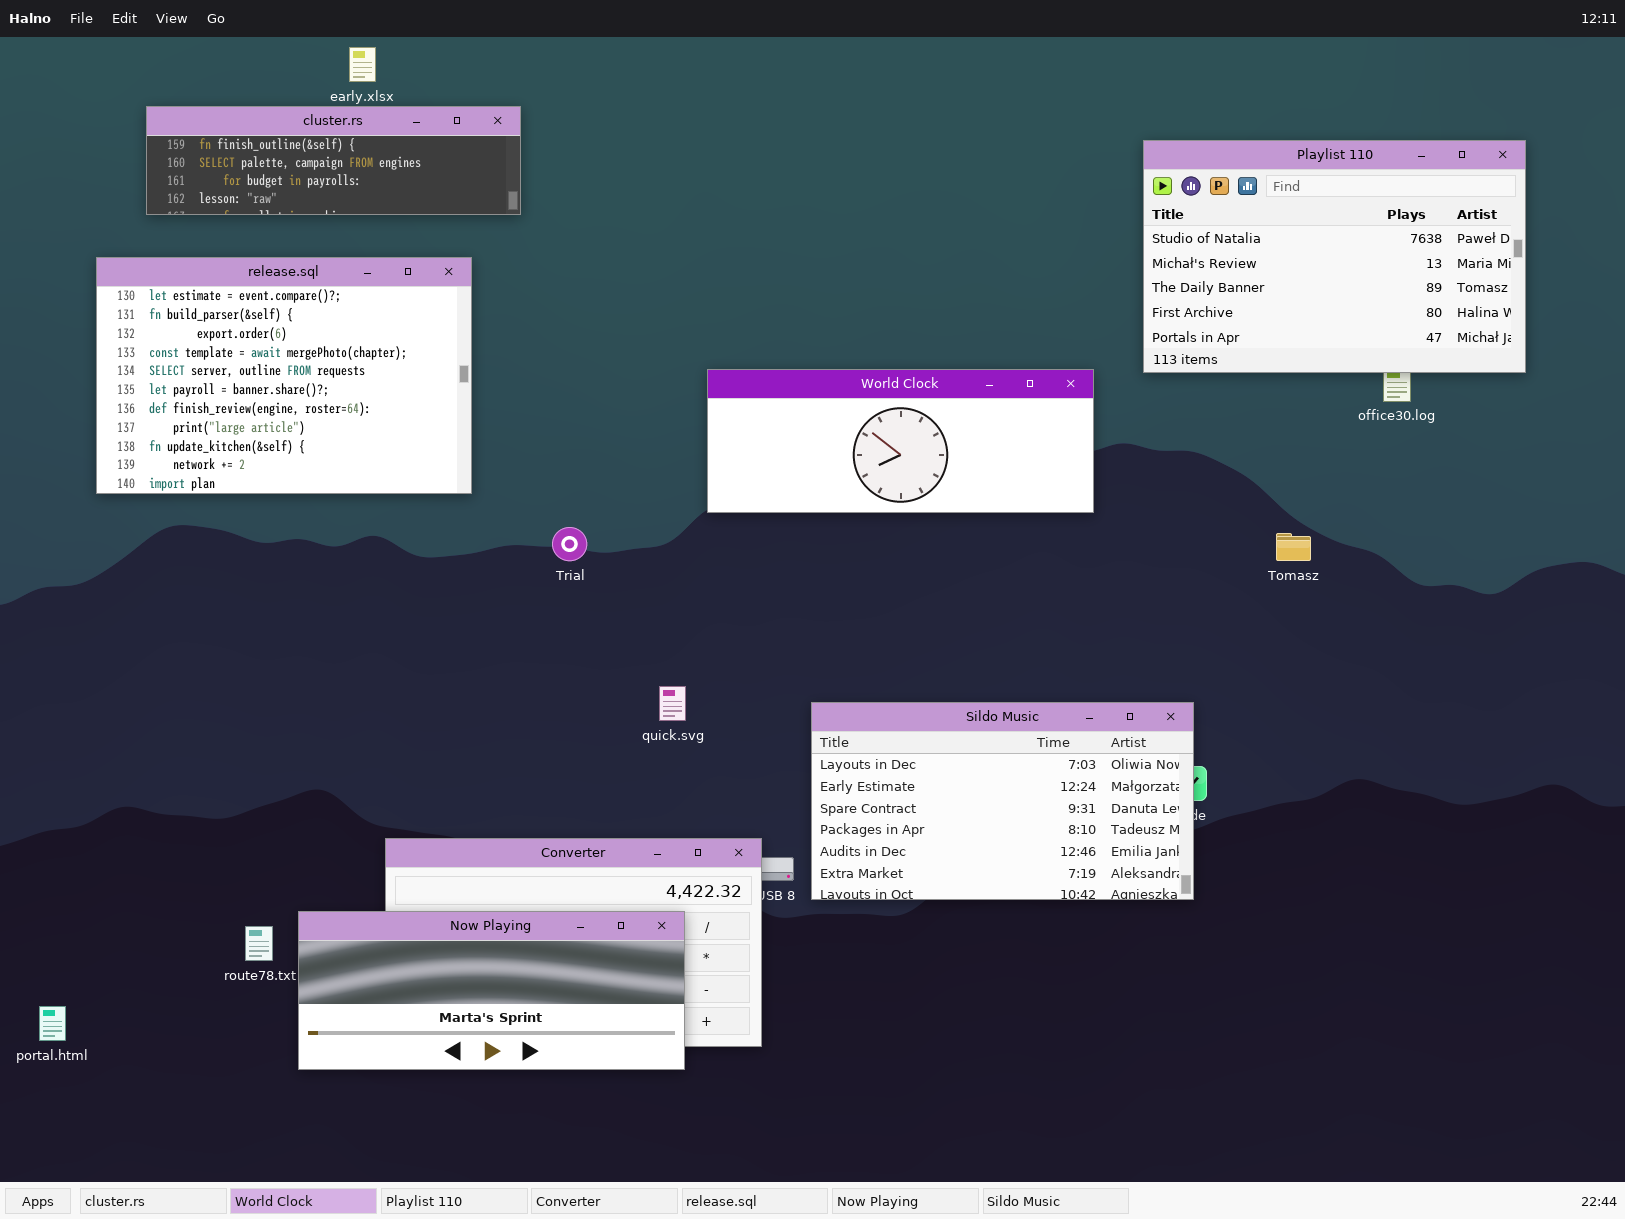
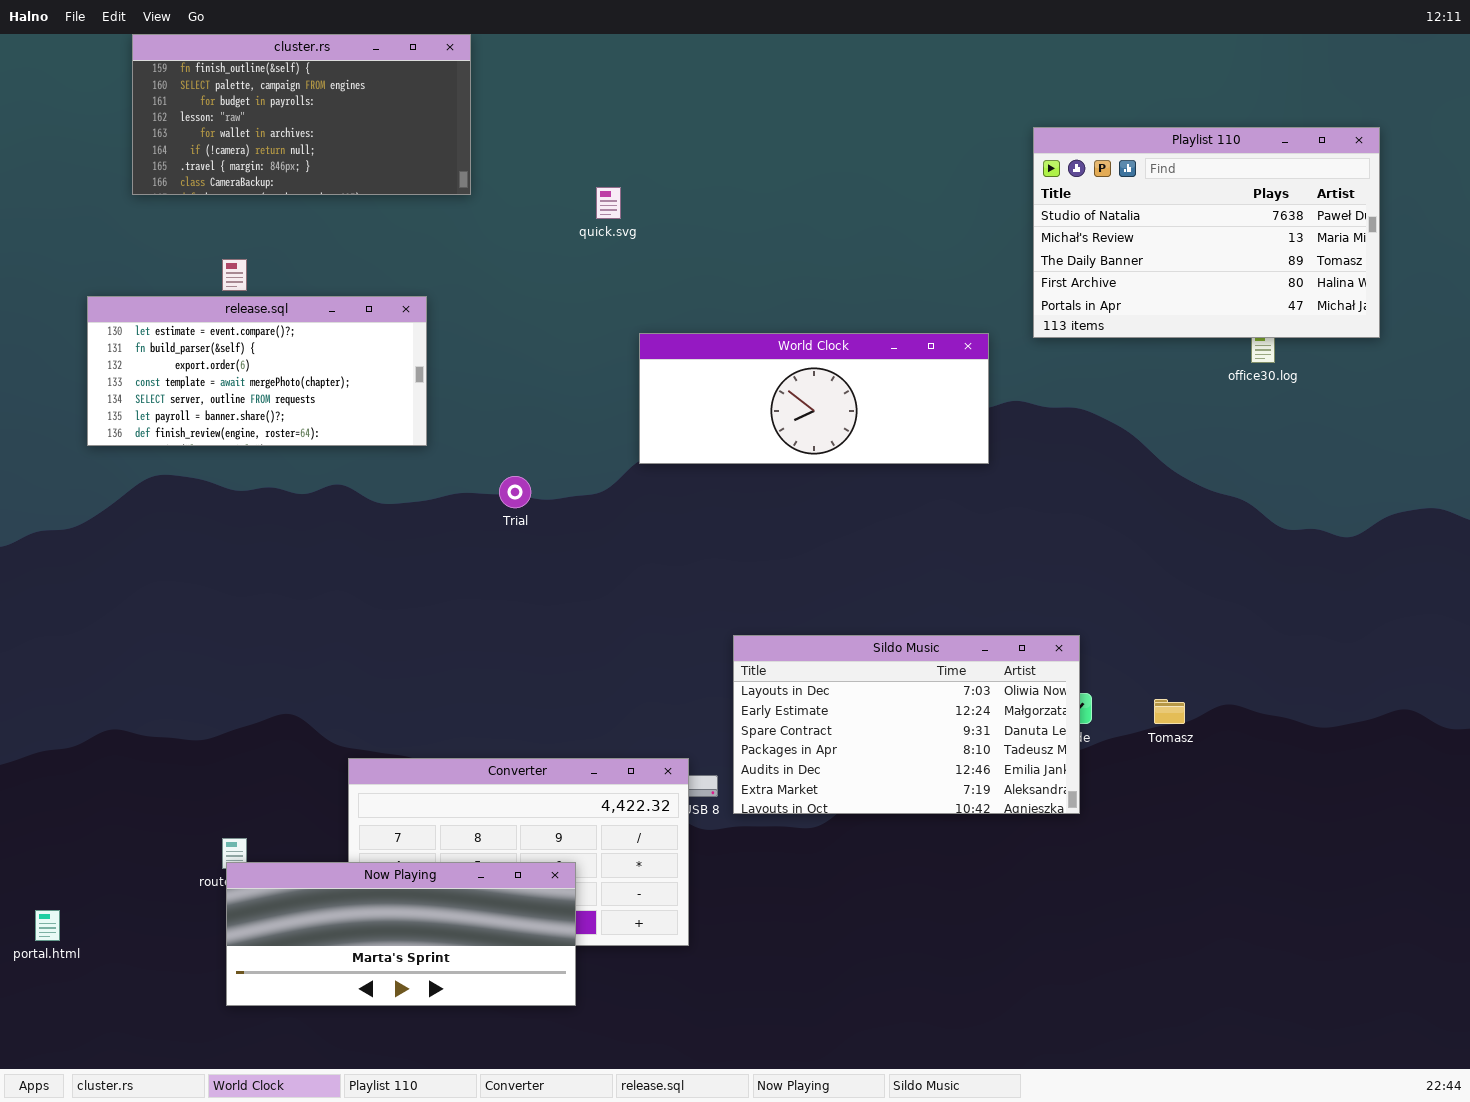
cluster.rs: [146,106,521,215] -> [132,34,471,195], resized
release.sql: [96,257,472,494] -> [87,296,427,446], resized
Tomasz: [1276,533,1311,561] -> [1154,699,1185,724], moved
quick.svg: [659,686,686,721] -> [596,187,621,219], moved
Now Playing: [298,911,685,1070] -> [226,862,576,1006], moved

